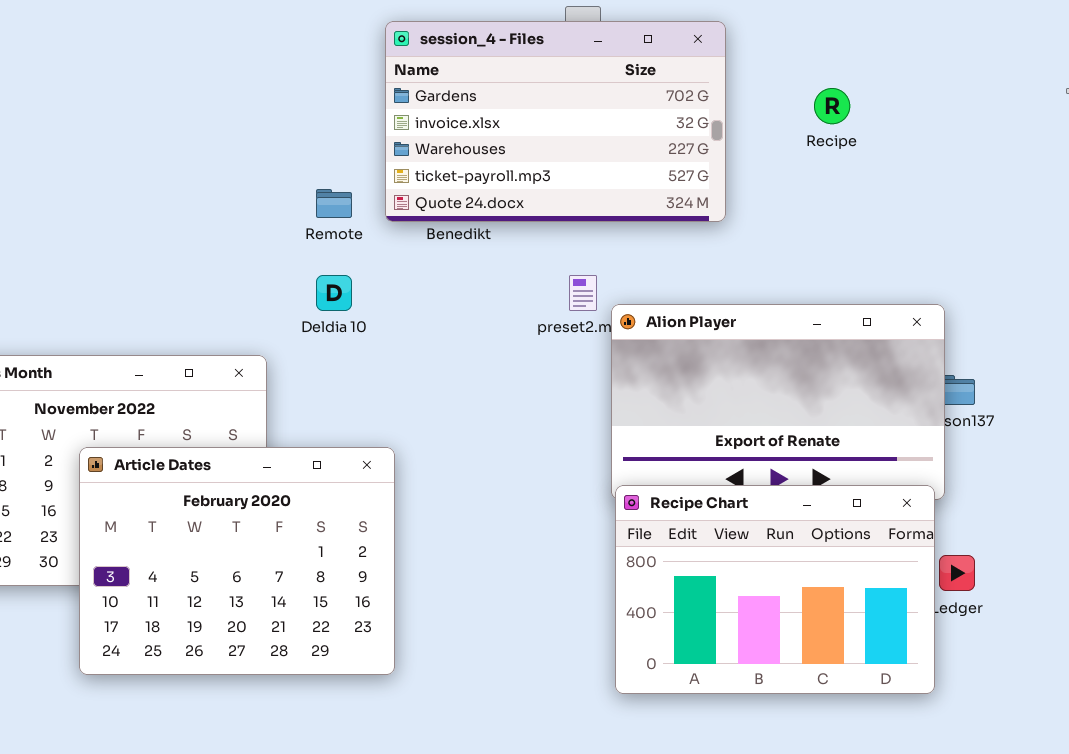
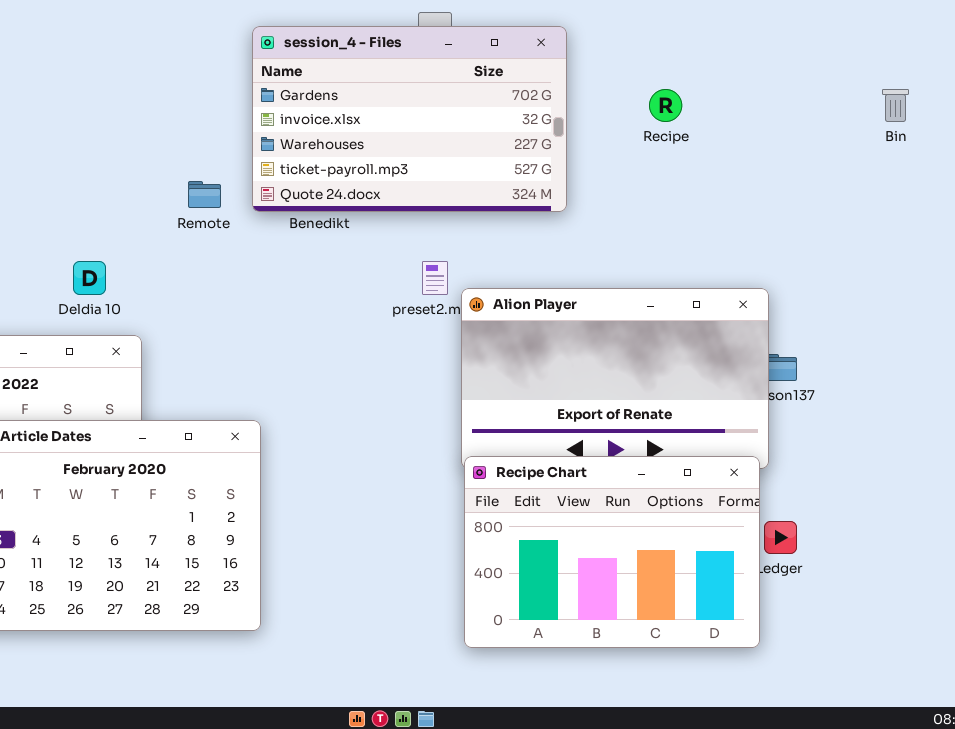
Deldia 10: [316,275,352,311] -> [73,261,106,295], moved

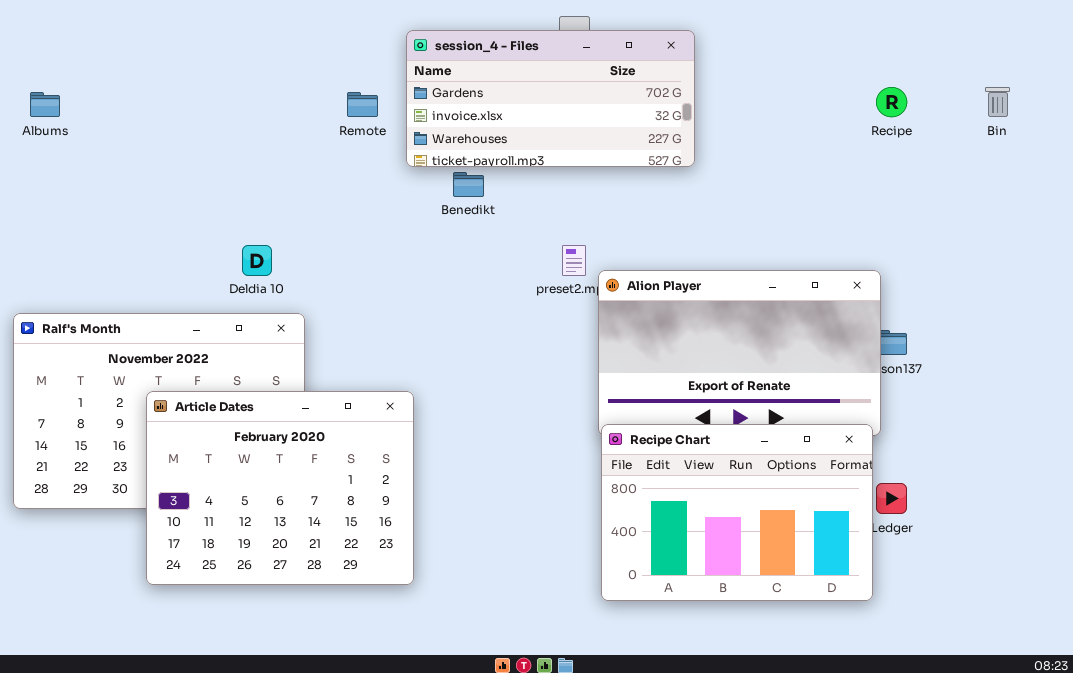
session_4 - Files: [252,26,567,212] -> [406,30,695,167], resized
Recipe: [649,89,682,122] -> [876,87,907,117], moved
Remote: [188,181,221,208] -> [347,92,378,117], moved

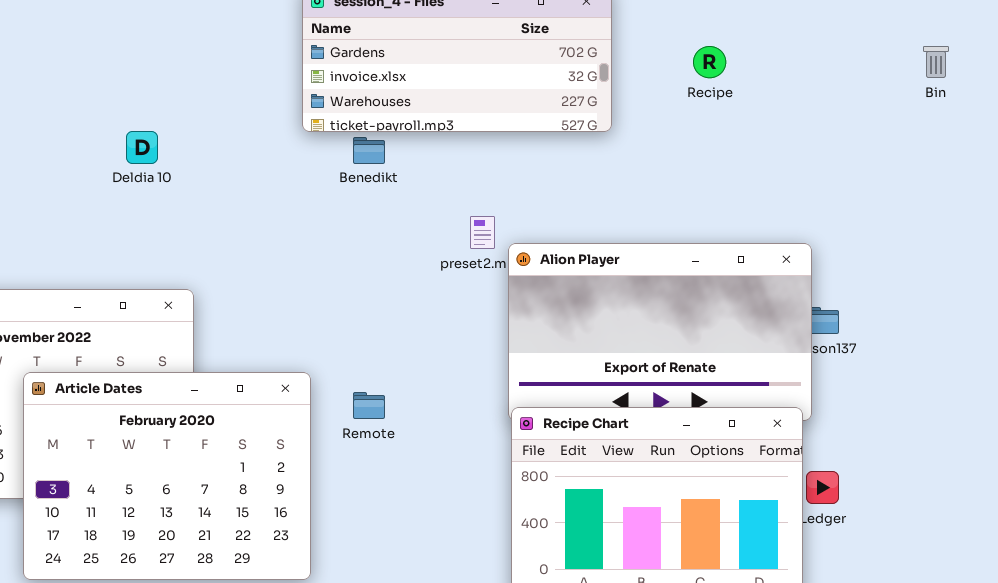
Recipe: [876,87,907,117] -> [693,46,726,78], moved
Remote: [347,92,378,117] -> [353,392,385,419], moved
Deldia 10: [242,245,272,276] -> [126,131,158,164], moved

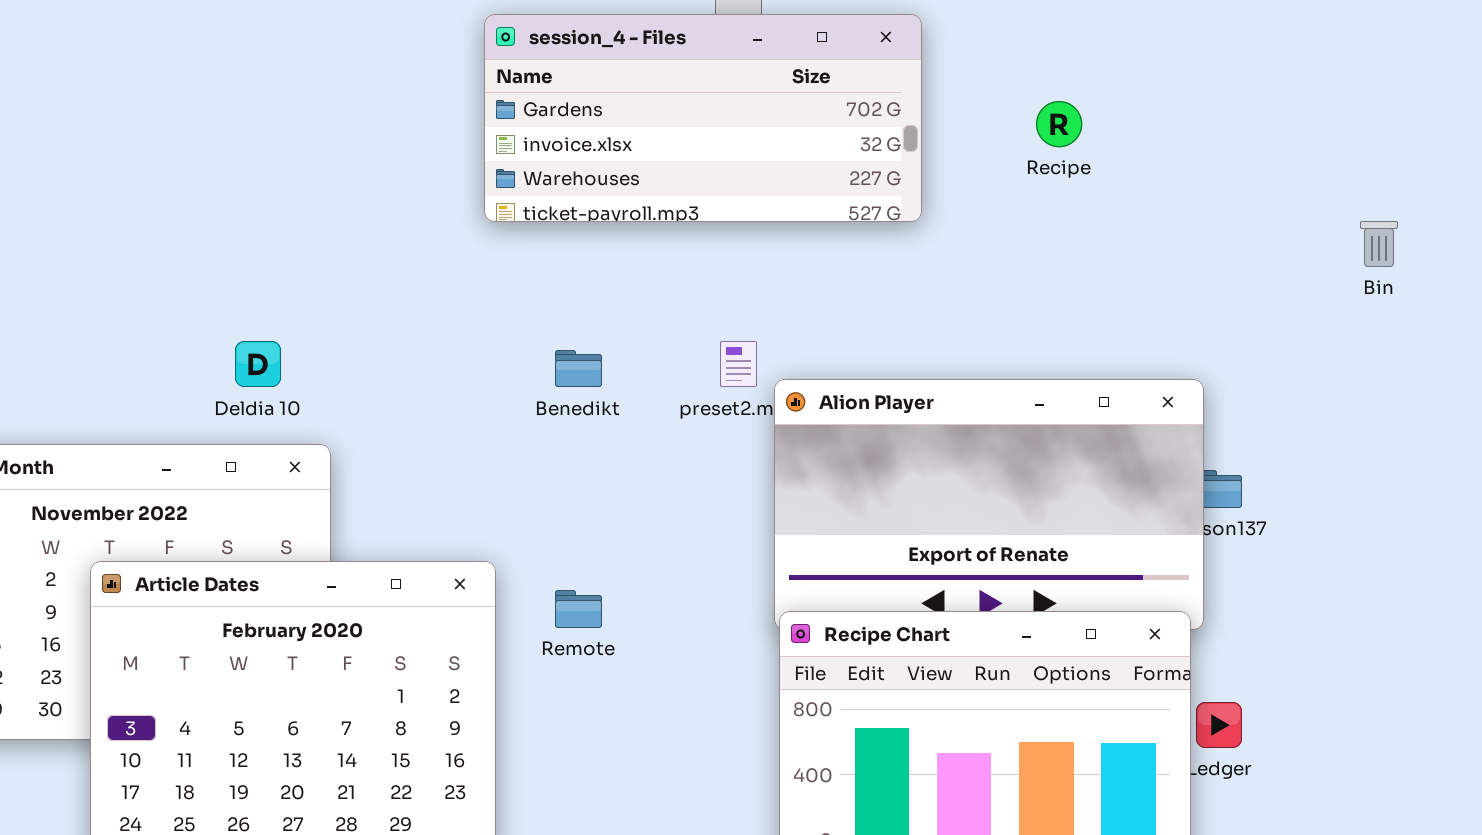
Bin: [923,46,949,78] -> [1360,221,1398,267], moved
Deldia 10: [126,131,158,164] -> [235,341,281,387], moved
Benedikt: [353,137,385,164] -> [555,350,602,387], moved

